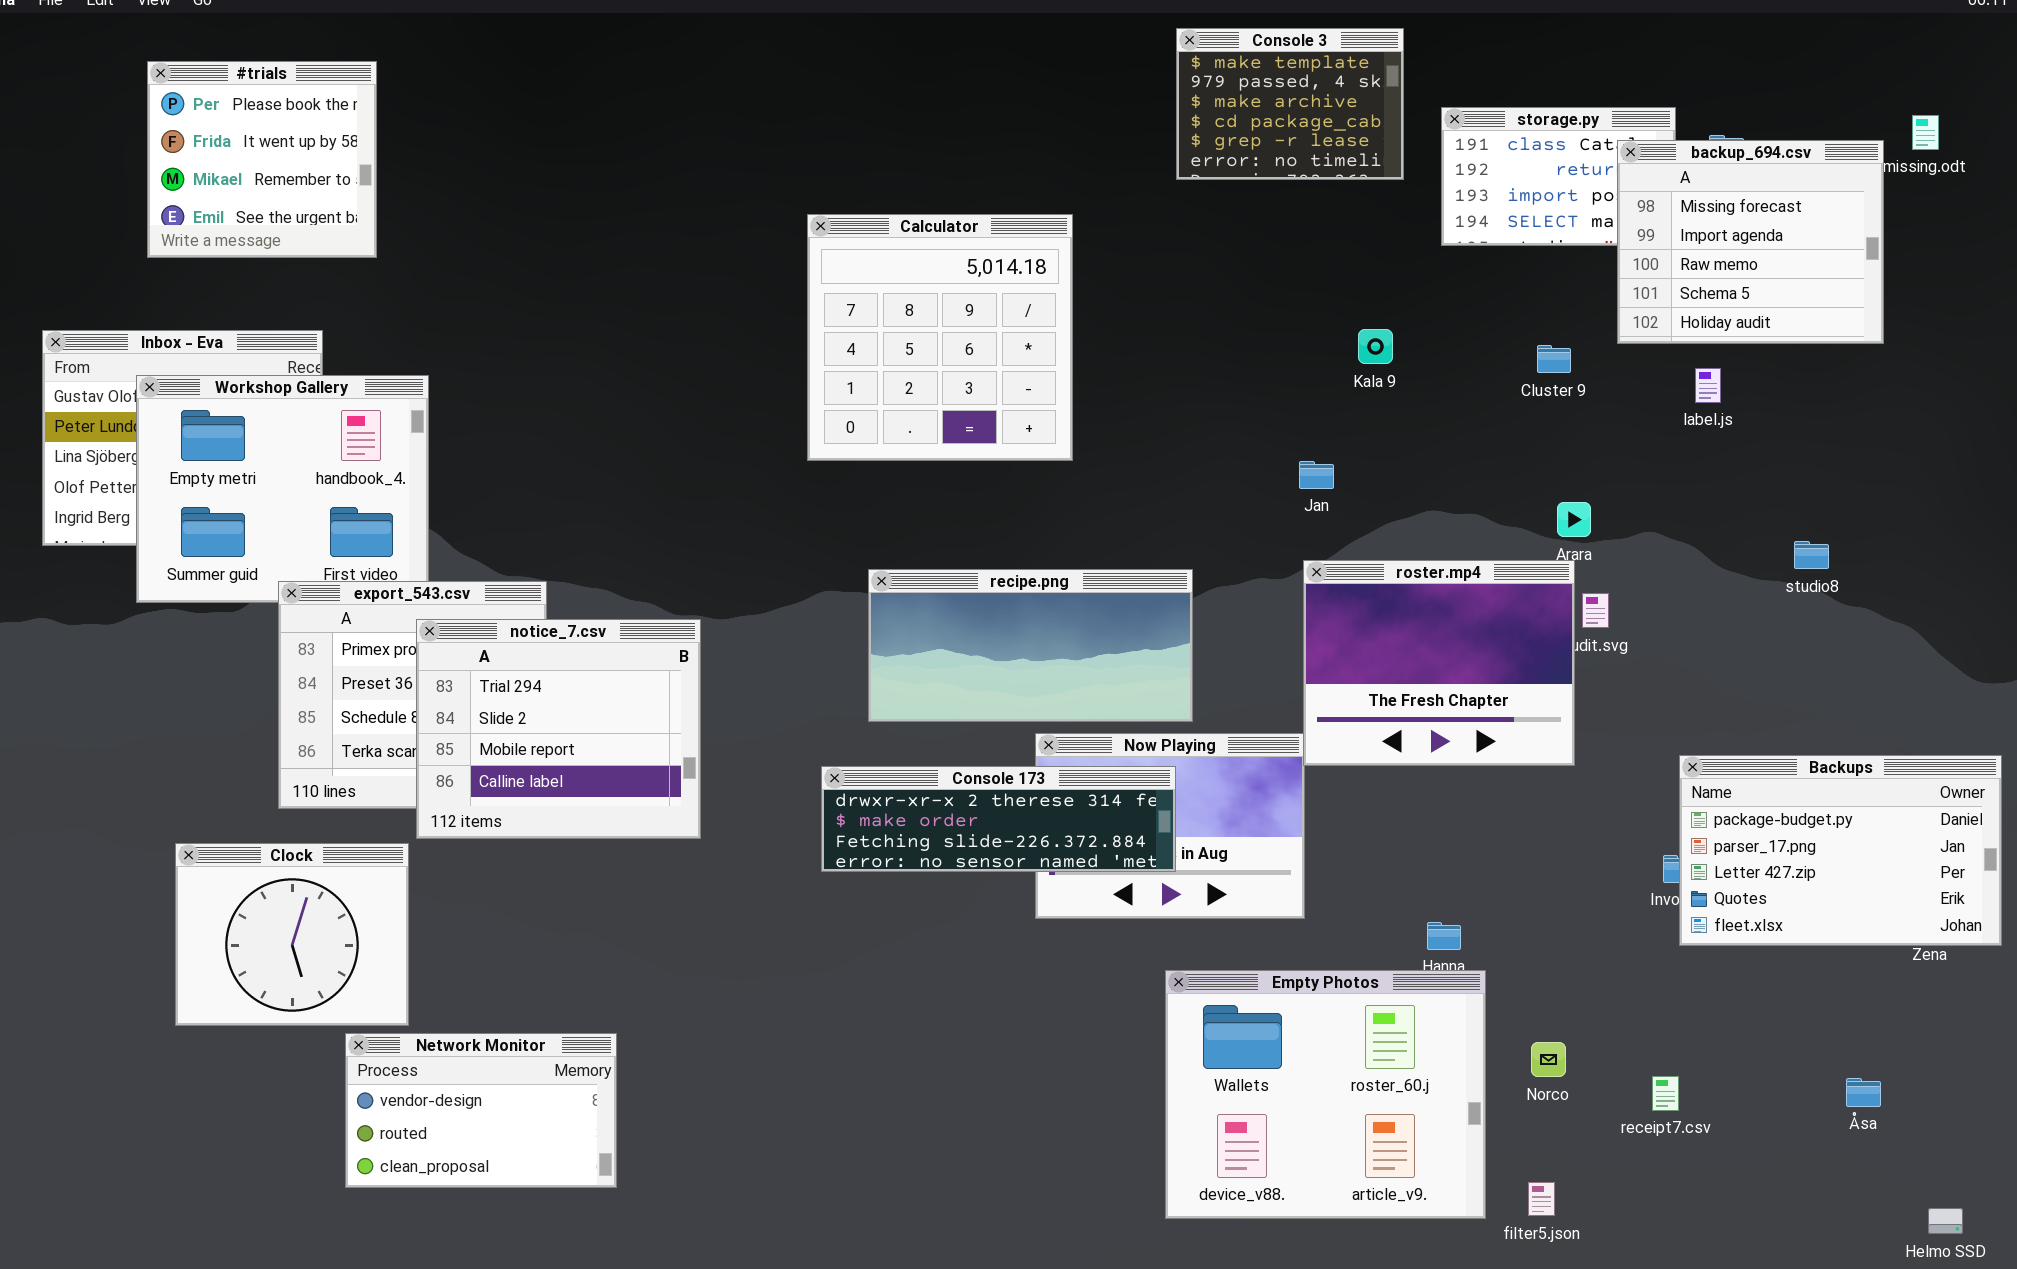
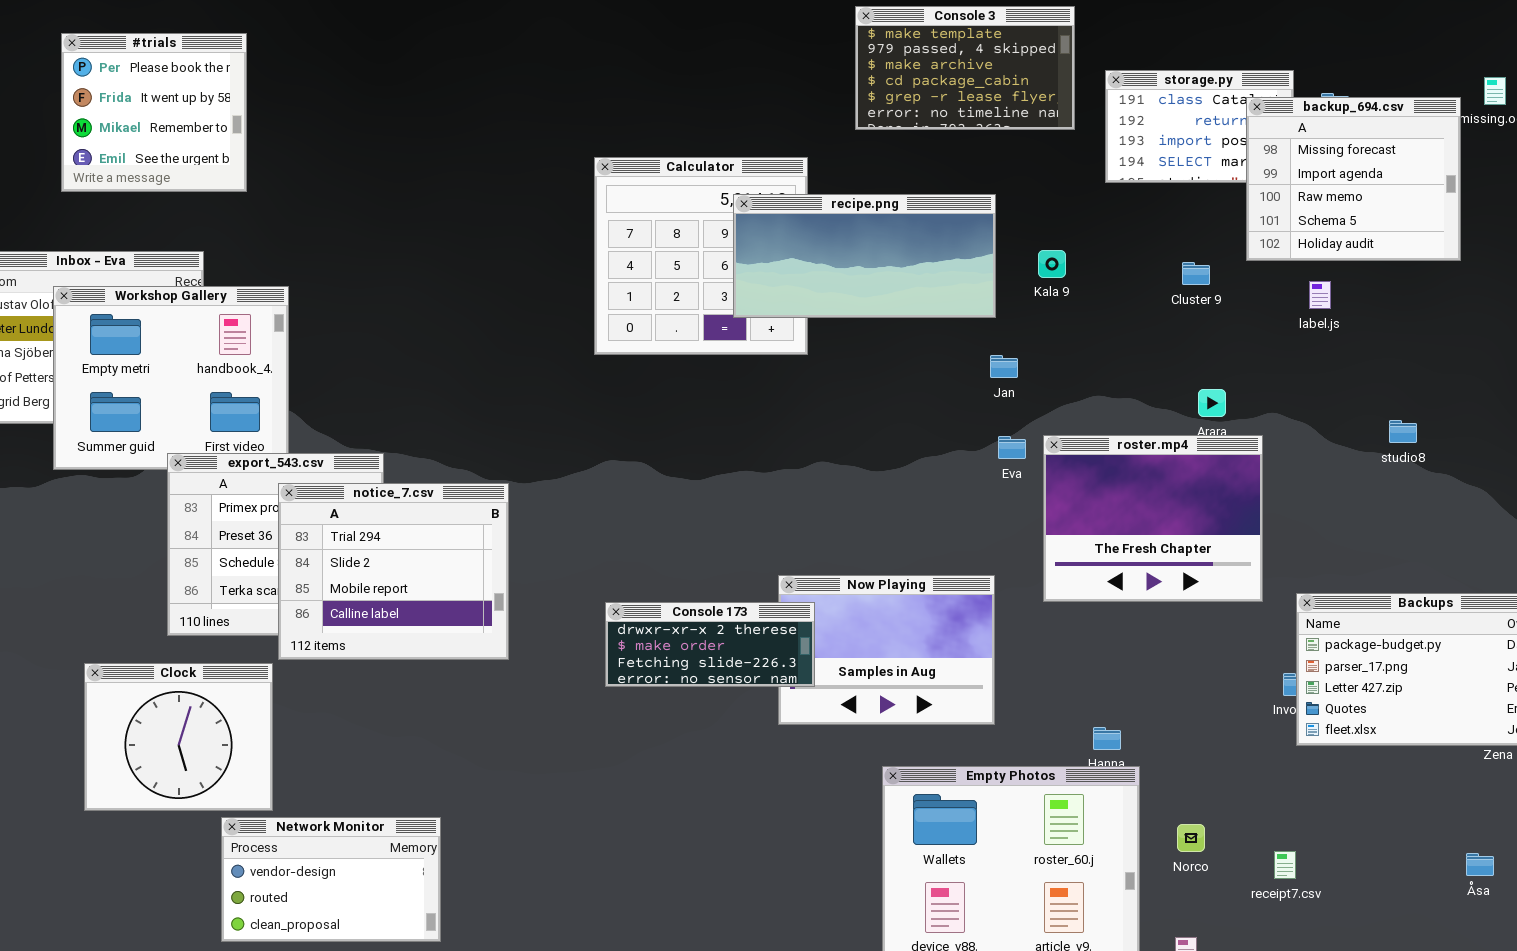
Console 3: [1176,28,1404,180] -> [855,6,1075,130], resized
roster.mp4: [1303,560,1575,766] -> [1043,435,1263,602], moved
recipe.png: [868,569,1193,722] -> [733,194,996,318], moved
Console 173: [821,766,1176,872] -> [605,602,815,687], resized
Åsa: [1846,1078,1881,1107] -> [1466,853,1494,876], moved

